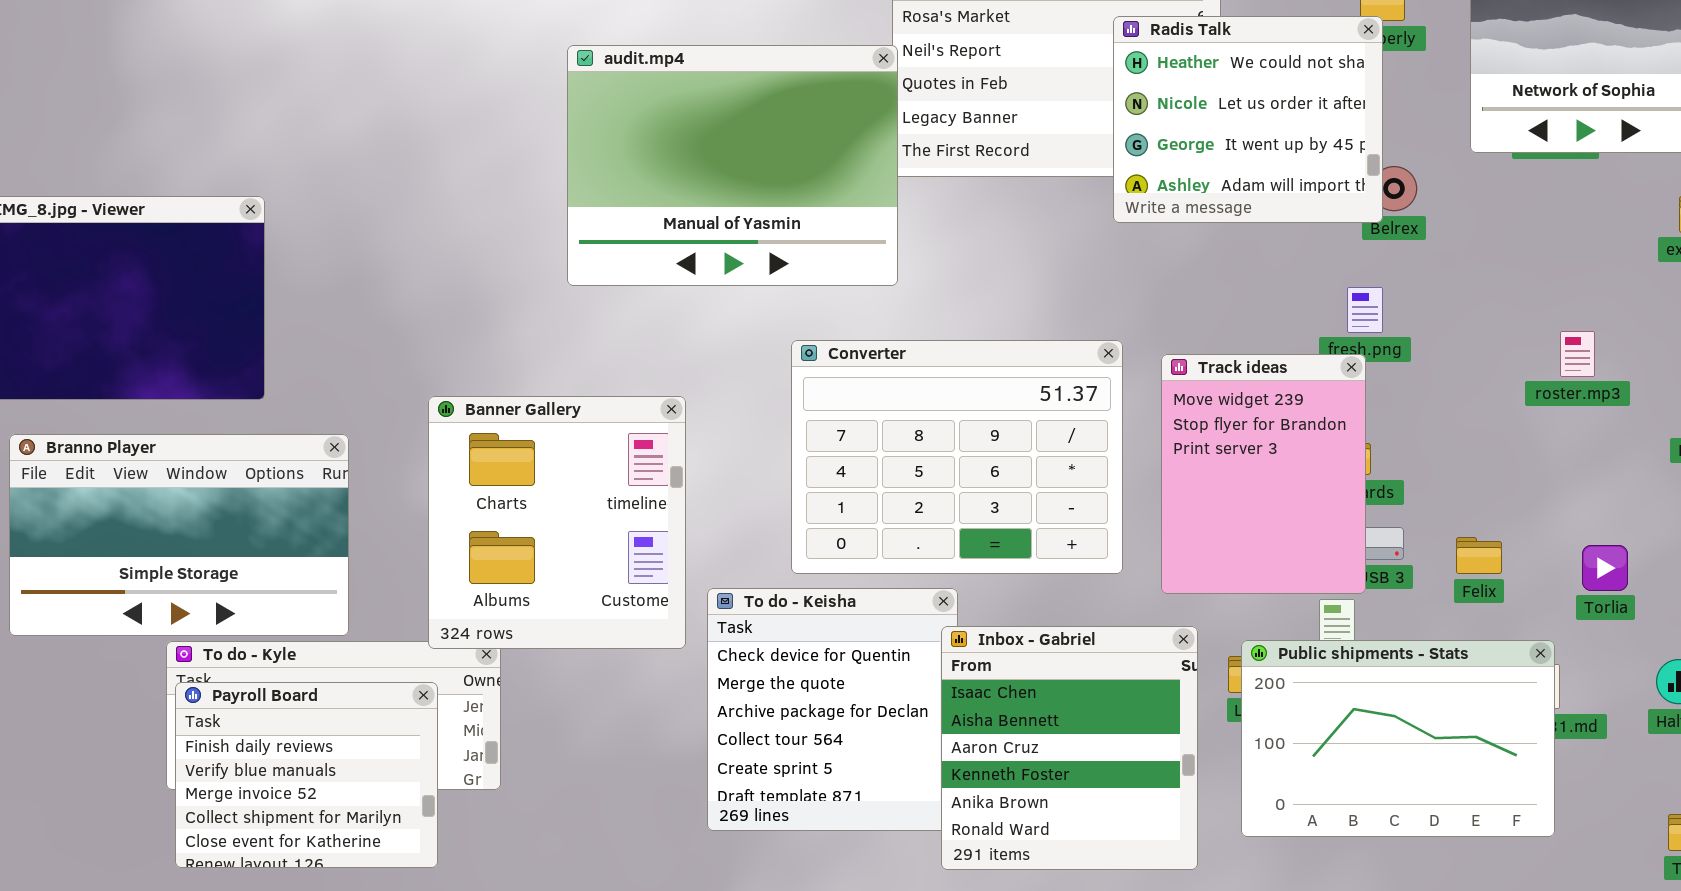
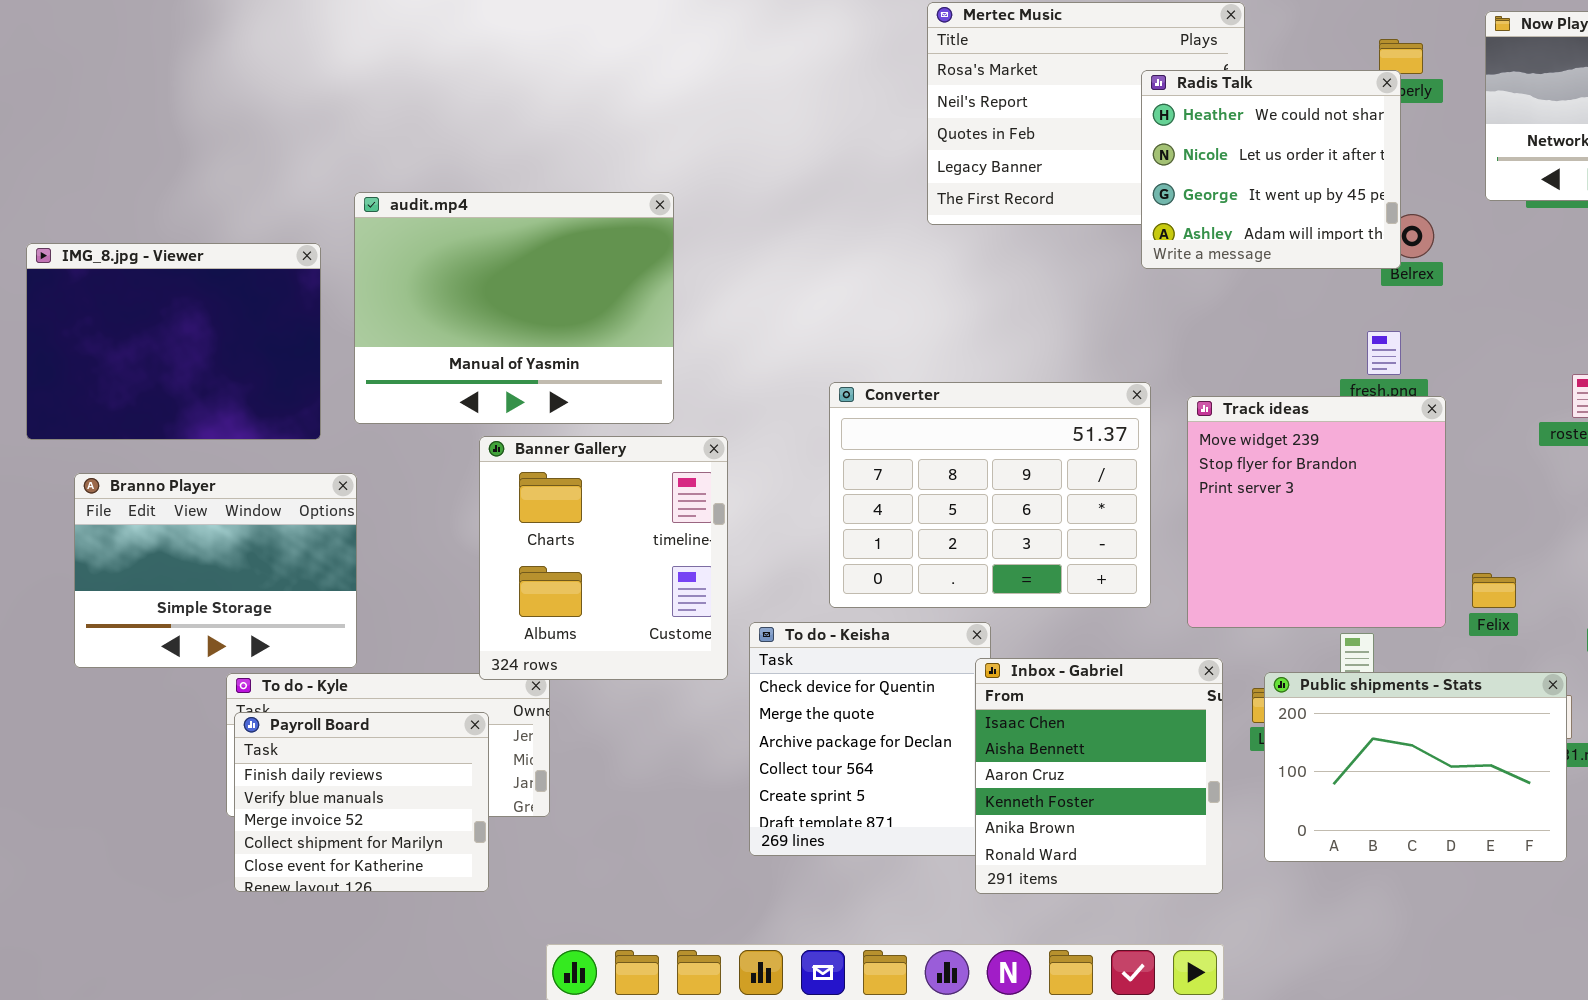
audit.mp4: [567,45,898,286] -> [354,192,674,424], moved
Track ideas: [1161,354,1366,594] -> [1187,396,1446,628], resized
Branno Player: [9,434,349,636] -> [74,473,357,668], resized

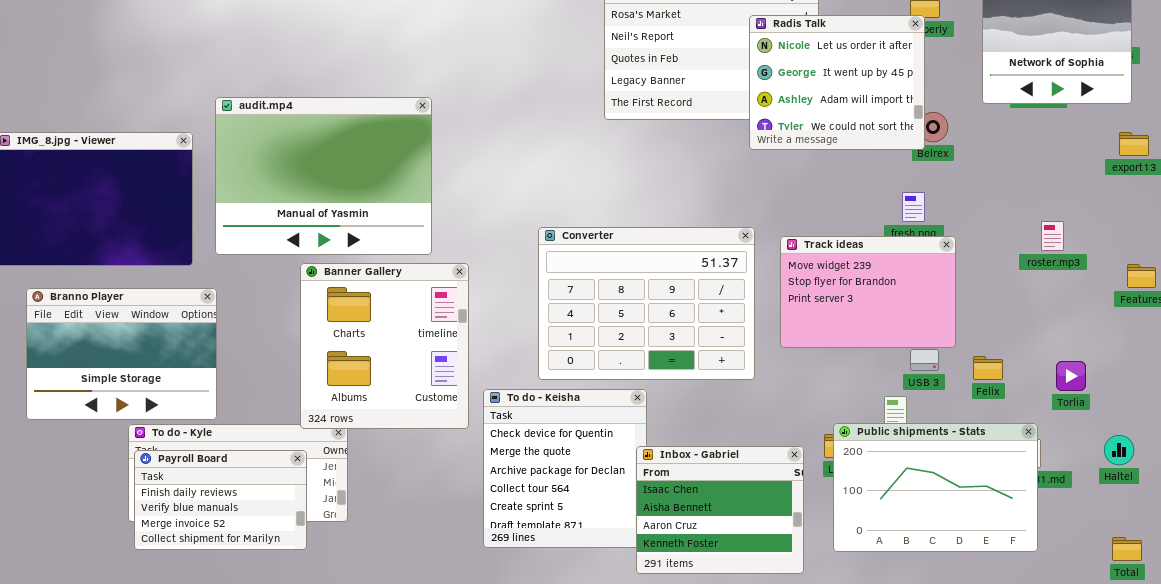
Radis Talk: [1141,70,1401,269] -> [749,15,925,150], scrolled down 1 row
Track ideas: [1187,396,1446,628] -> [780,236,956,348], resized
Inbox - Gabriel: [975,658,1223,894] -> [636,446,804,574], resized
Payroll Board: [234,712,489,892] -> [134,450,307,550], resized

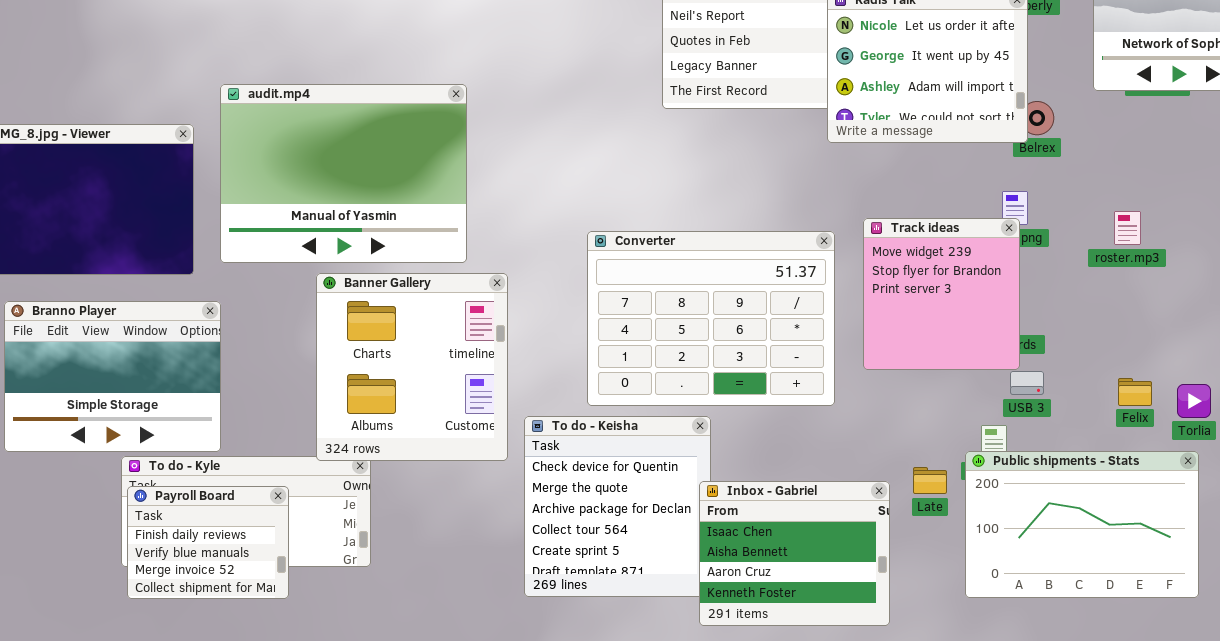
roster.mp3: [1041,221,1064,251] -> [1114,211,1141,245], moved
Track ideas: [780,236,956,348] -> [863,218,1020,370], resized
Felix: [973,356,1003,380] -> [1118,378,1152,406], moved
Public shipments - Stats: [833,423,1038,552] -> [965,451,1199,598], moved
Payroll Board: [134,450,307,550] -> [127,486,289,599], resized

